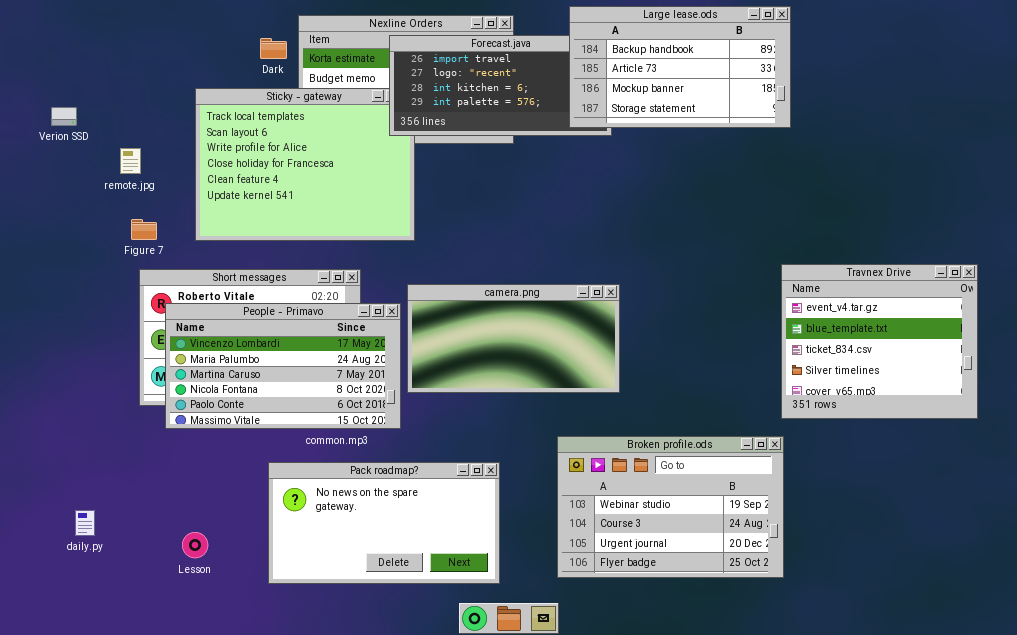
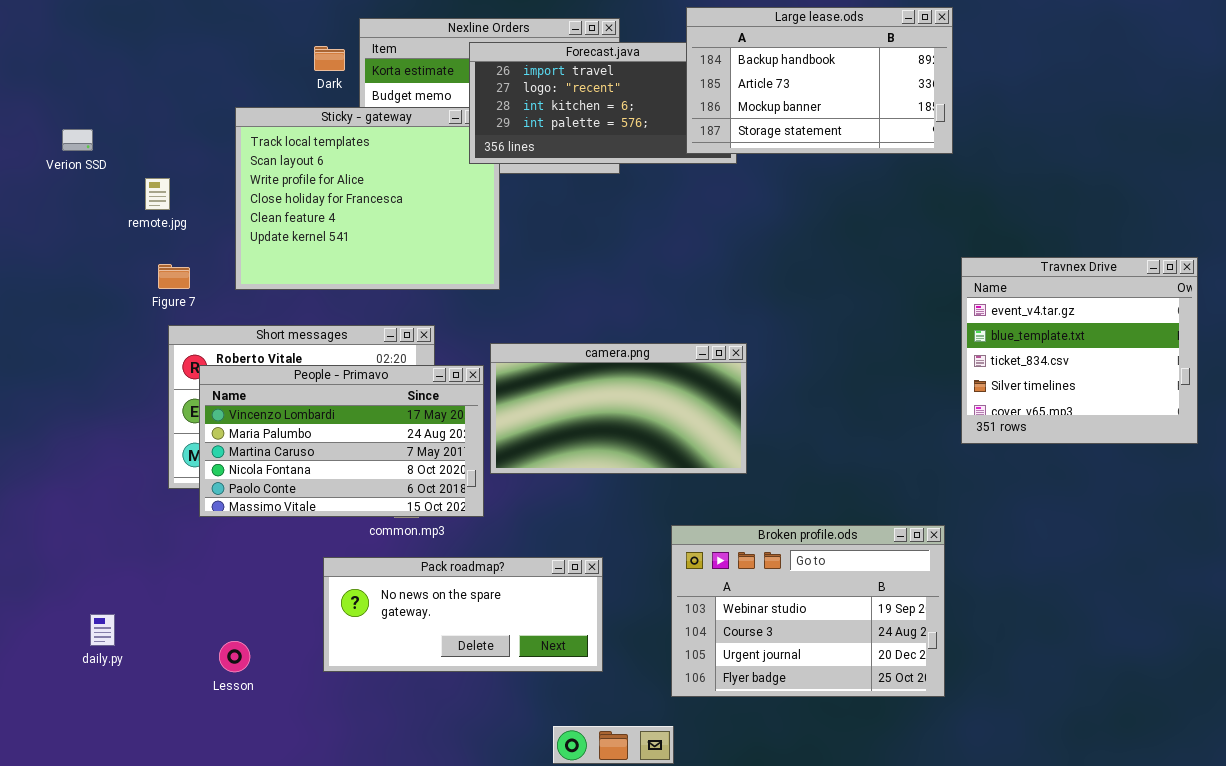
Travnex Drive: [781,264,978,419] -> [961,257,1198,444], moved
Pack roadmap?: [268,462,500,584] -> [323,557,603,672], resized

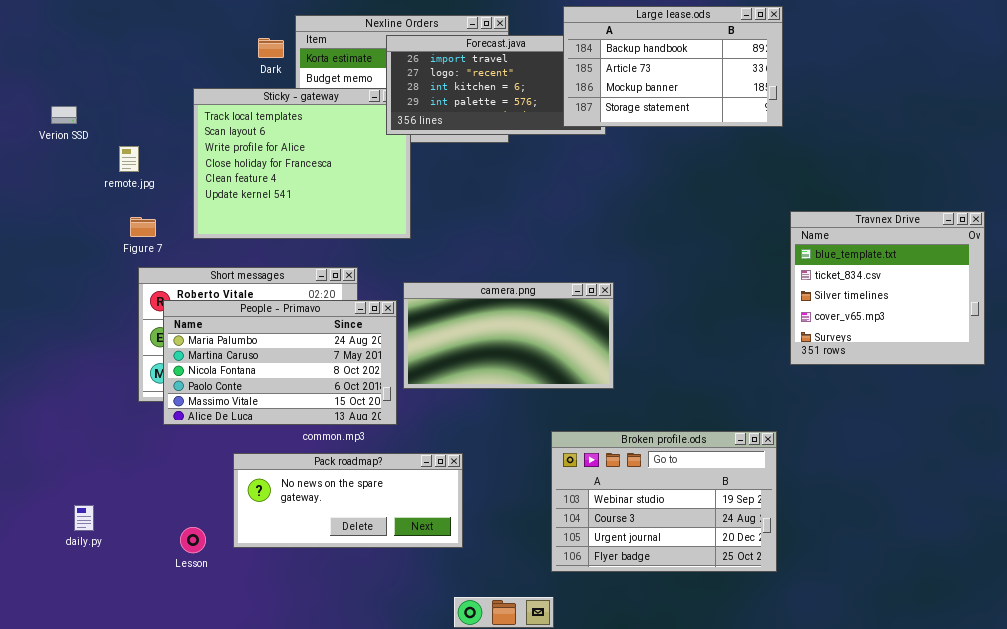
Travnex Drive: [961,257,1198,444] -> [790,211,985,365], scrolled down 1 row
People - Primavo: [199,365,484,517] -> [163,300,397,425], scrolled down 1 row
Pack roadmap?: [323,557,603,672] -> [233,453,463,548], moved

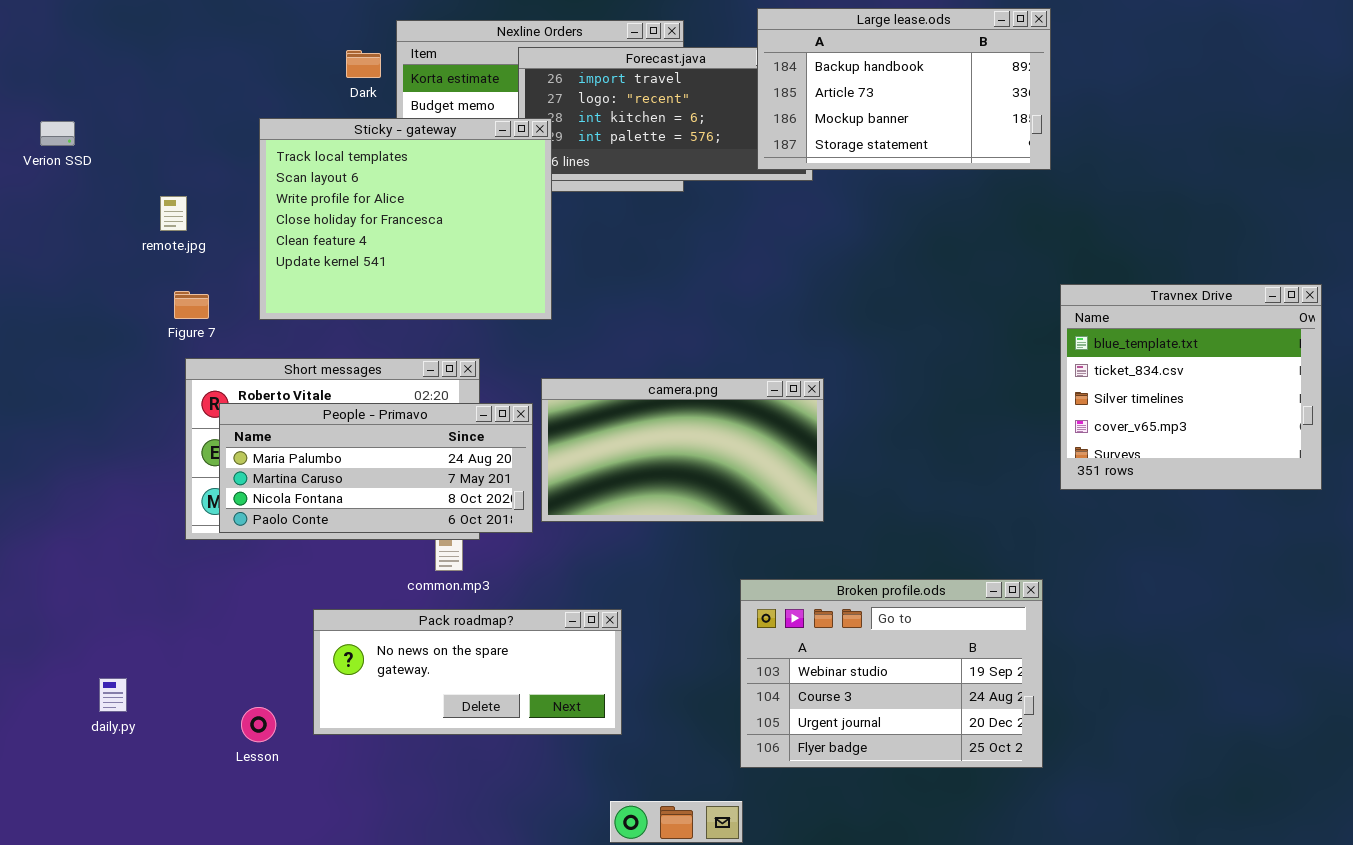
Sticky - gateway: [193,88,411,239] -> [259,118,552,320], raised
Verion SSD: [51,106,77,124] -> [40,121,75,146], moved
People - Primavo: [163,300,397,425] -> [219,403,533,533], resized

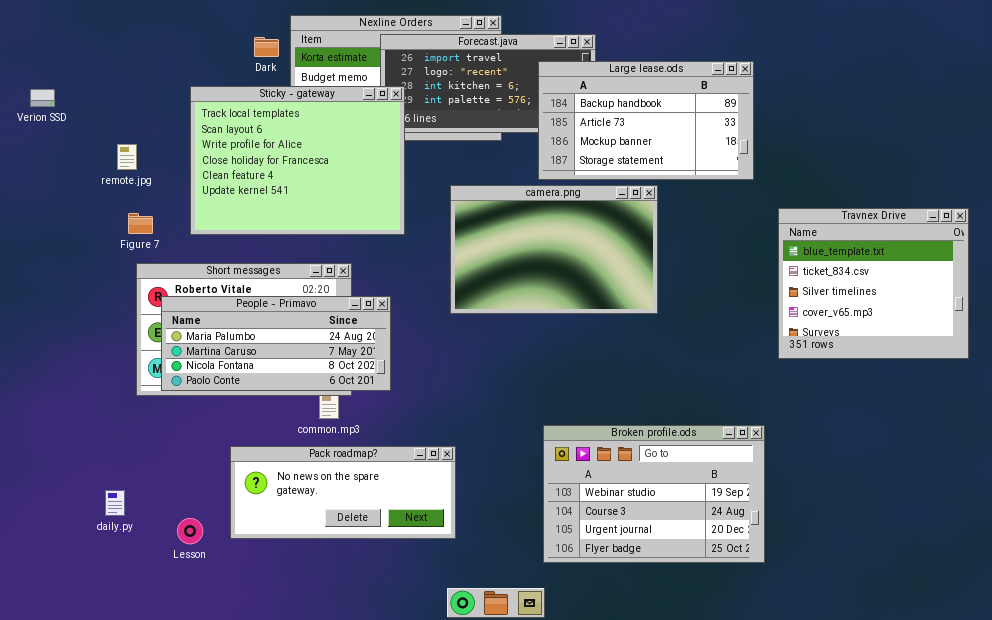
Large lease.ods: [757,8,1051,170] -> [538,61,754,180], moved
camera.png: [541,378,824,522] -> [450,185,658,314], moved, resized
daily.py: [99,678,127,712] -> [105,490,125,516], moved

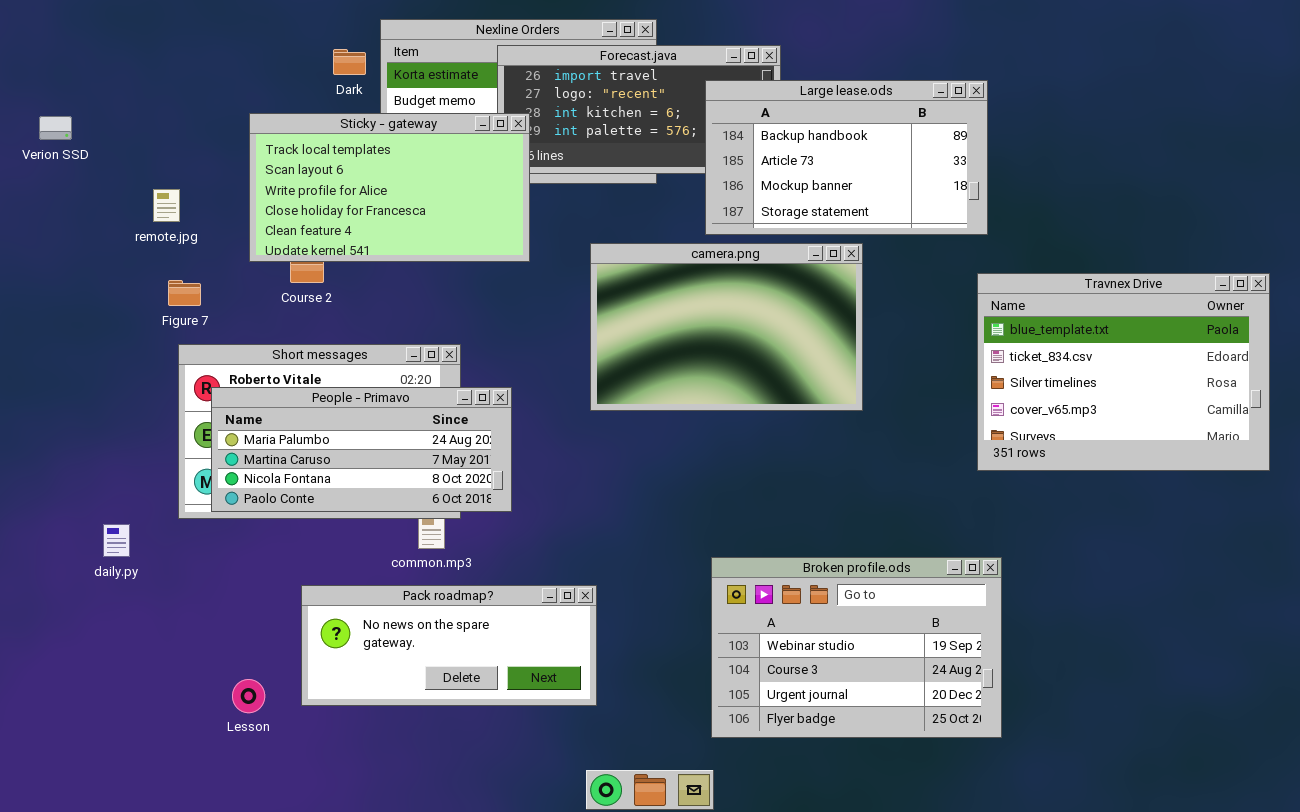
Sticky - gateway: [190,86,405,235] -> [249,113,530,262], resized
Travnex Drive: [778,208,969,359] -> [977,273,1270,471], resized
daily.py: [105,490,125,516] -> [103,524,130,557], moved

